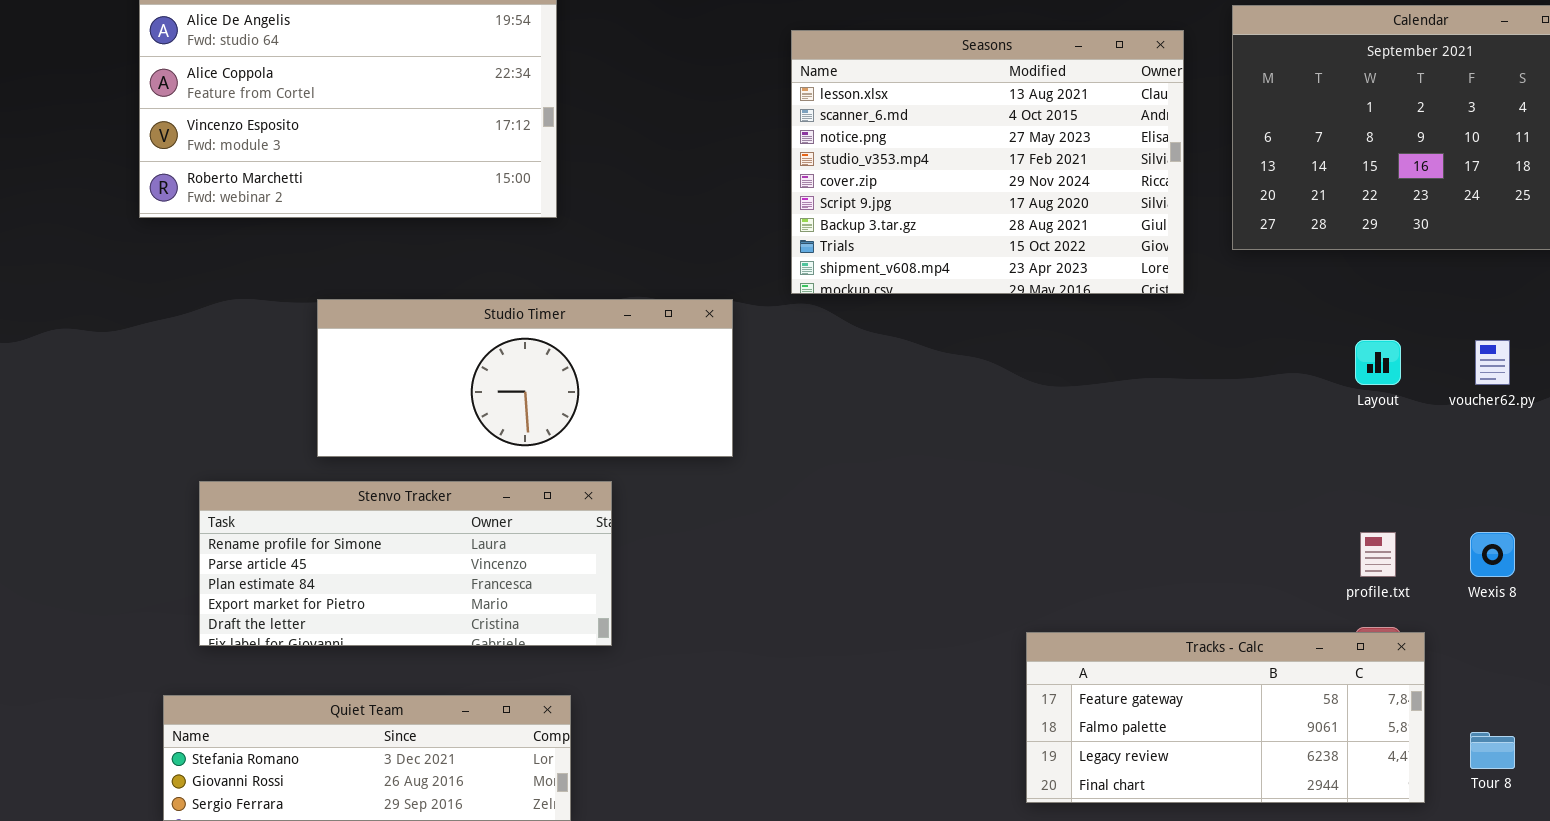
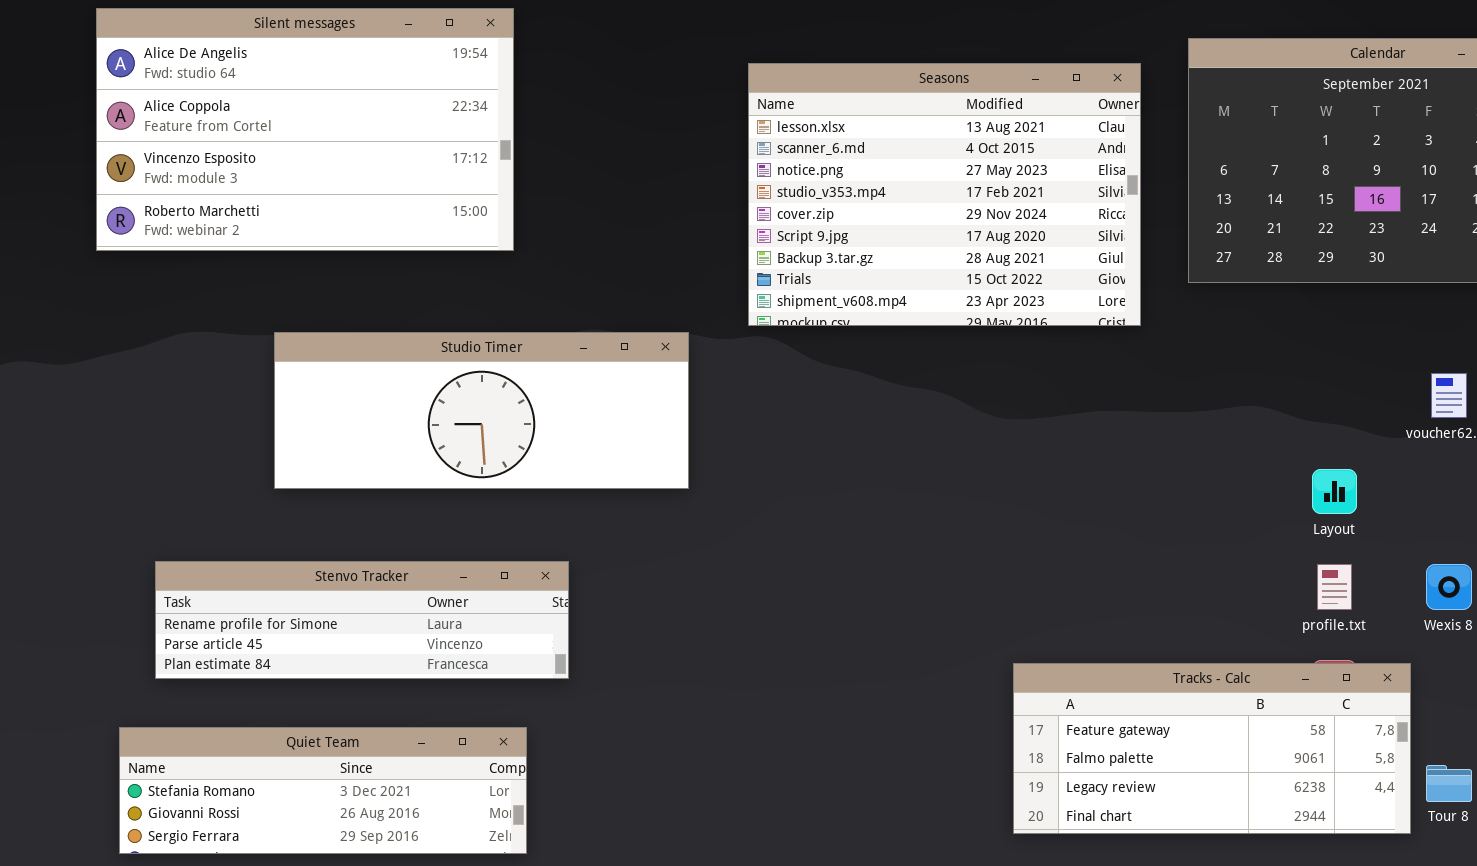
Layout: [1355,340,1401,385] -> [1312,469,1357,514], moved
Stenvo Tracker: [199,481,612,646] -> [155,561,569,679], resized
Tracks - Calc: [1026,632,1425,803] -> [1013,663,1411,834], moved

